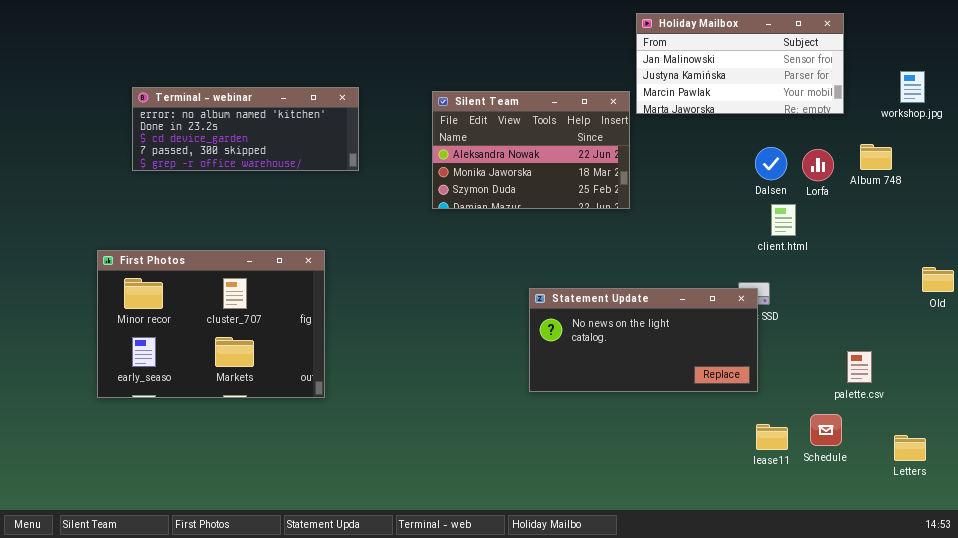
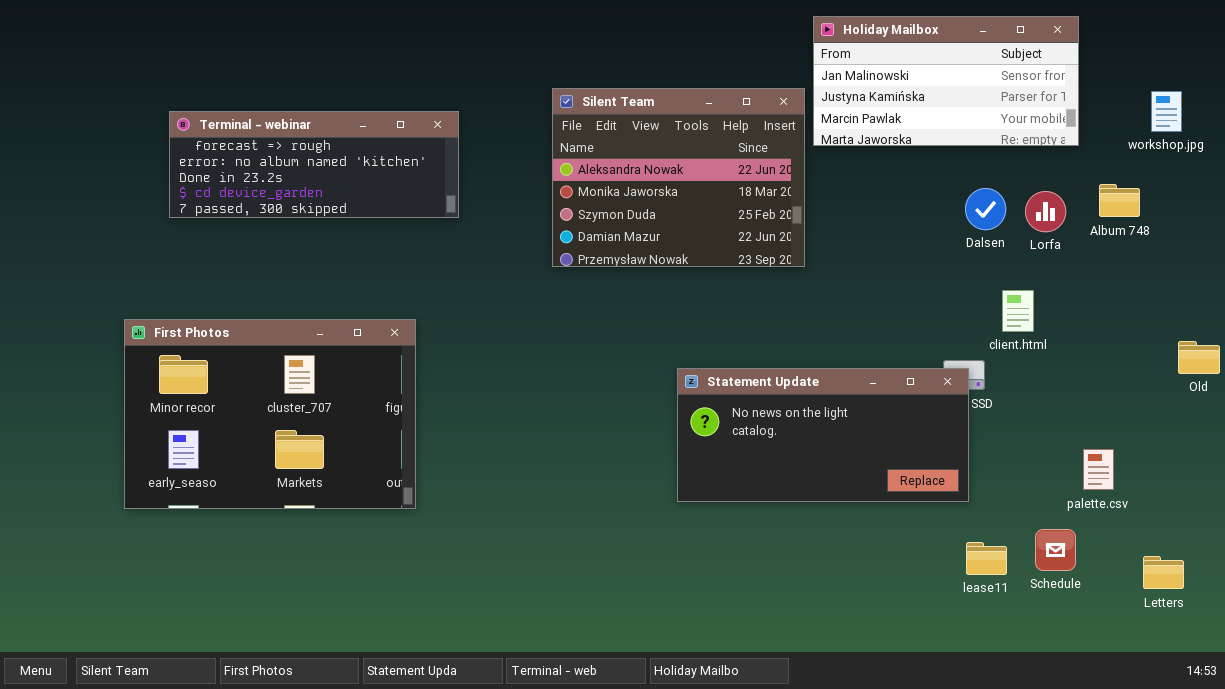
Terminal - webinar: [132,87,359,171] -> [169,111,459,218], scrolled up 1 row
Silent Team: [432,91,630,209] -> [552,88,805,267], resized
client.html: [771,204,796,236] -> [1002,290,1034,332], moved

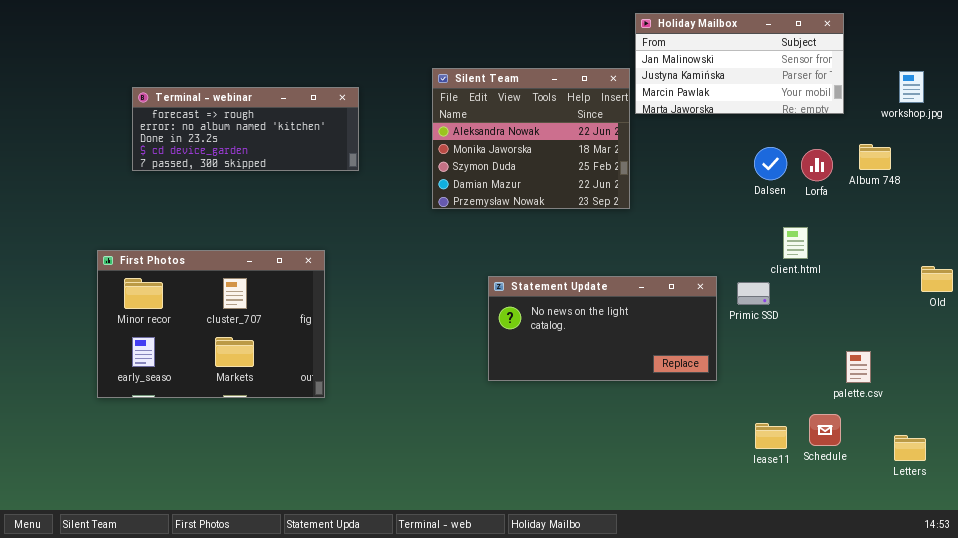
Statement Update: [677,368,969,502] -> [488,276,717,381], moved

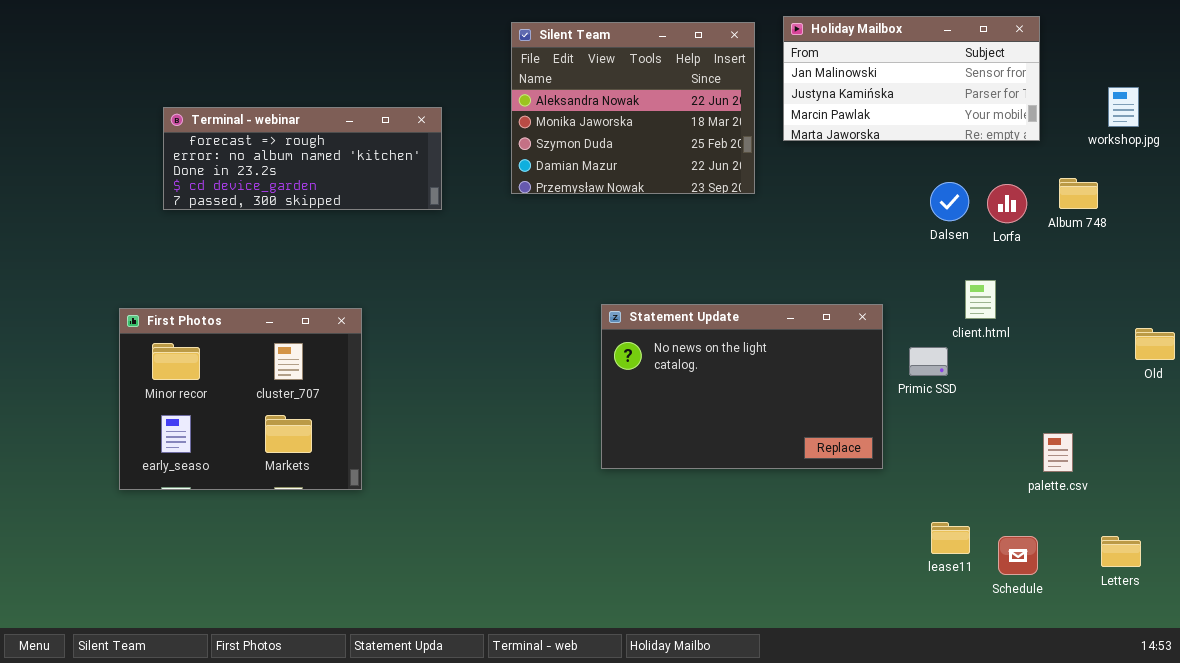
Silent Team: [432,68,630,209] -> [511,22,755,194], moved
First Photos: [97,250,325,398] -> [119,308,362,490], resized
Statement Update: [488,276,717,381] -> [601,304,883,469], resized
Schedule: [809,414,841,446] -> [998,536,1038,575], moved

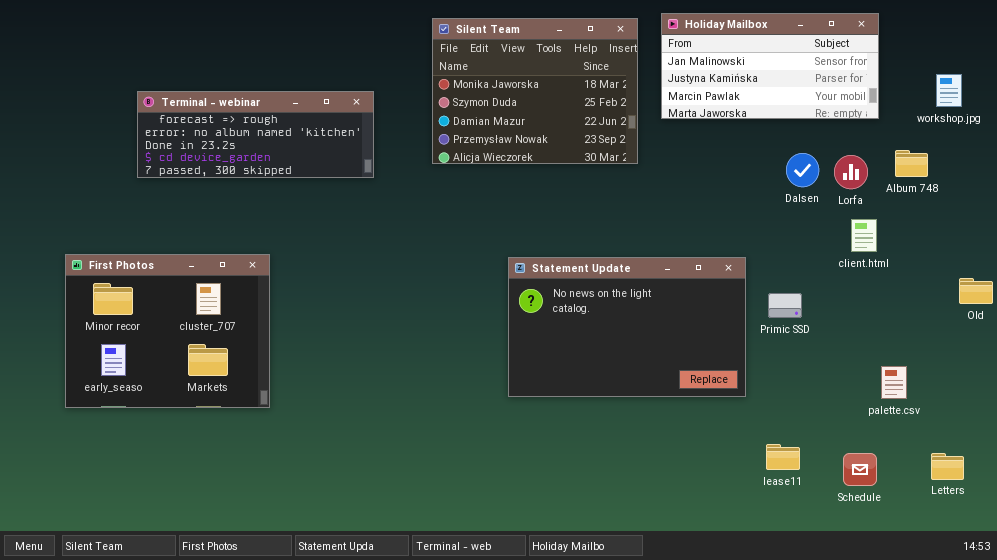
Silent Team: [511,22,755,194] -> [432,18,638,164], scrolled down 1 row
client.html: [965,280,996,319] -> [851,219,877,252], moved
First Photos: [119,308,362,490] -> [65,254,270,408], moved
lease11: [931,522,970,554] -> [766,444,800,470], moved

